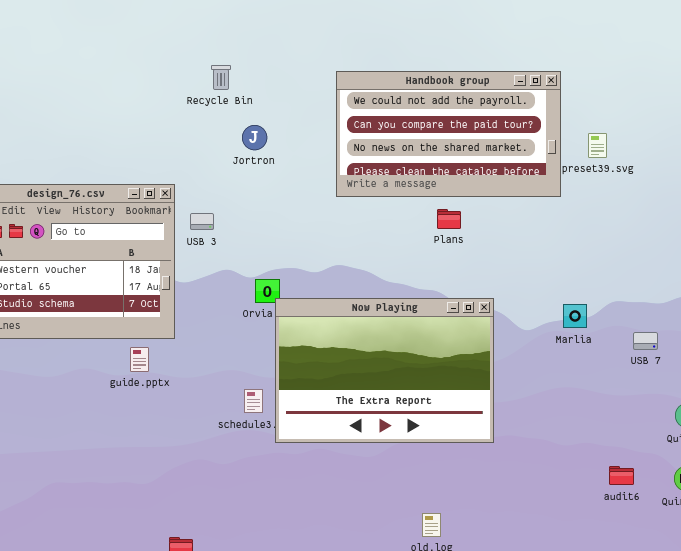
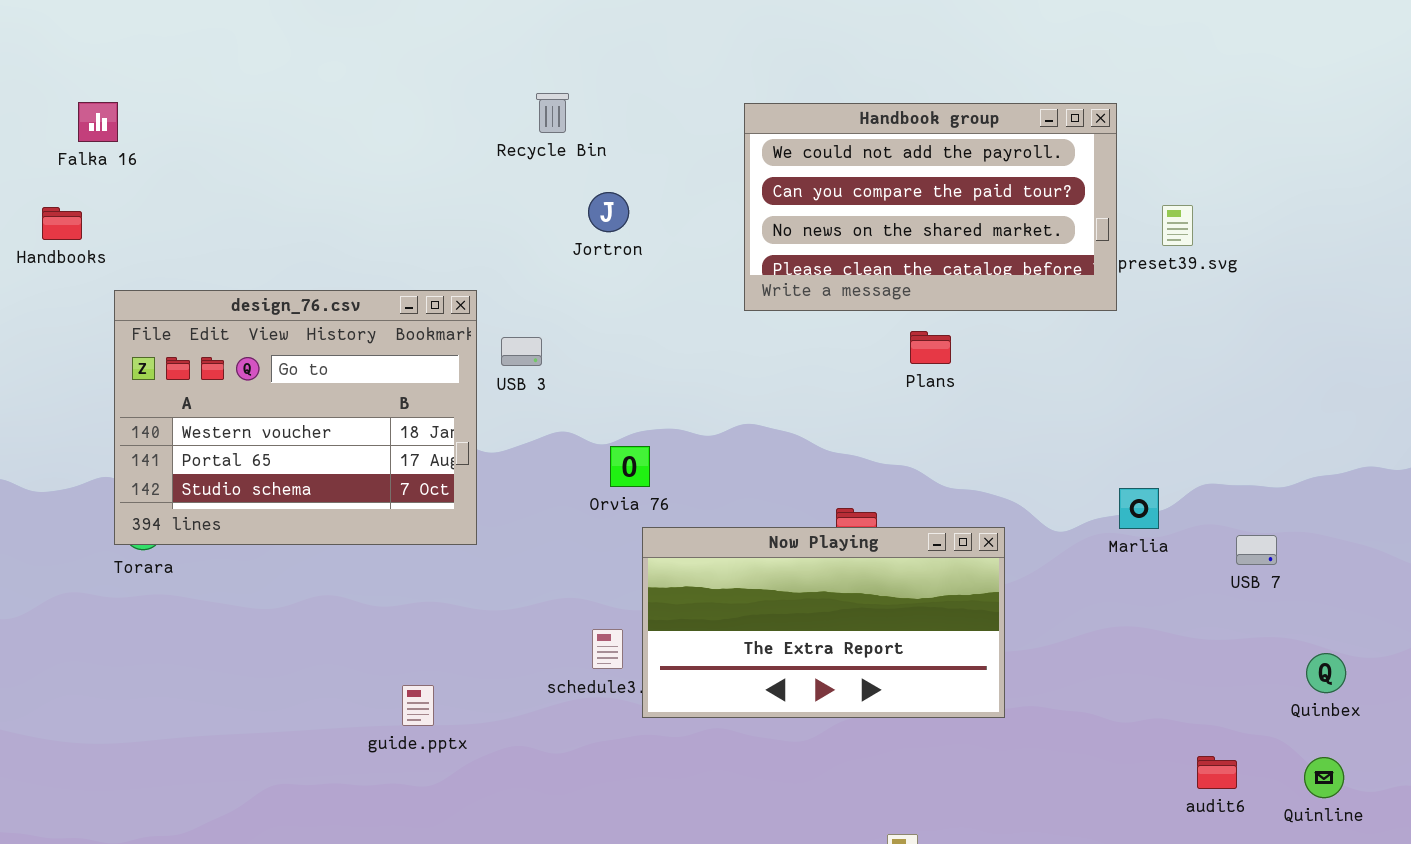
Now Playing: [275,298,494,443] -> [642,527,1005,718], resized
guide.pptx: [130,347,149,372] -> [402,685,434,726], moved

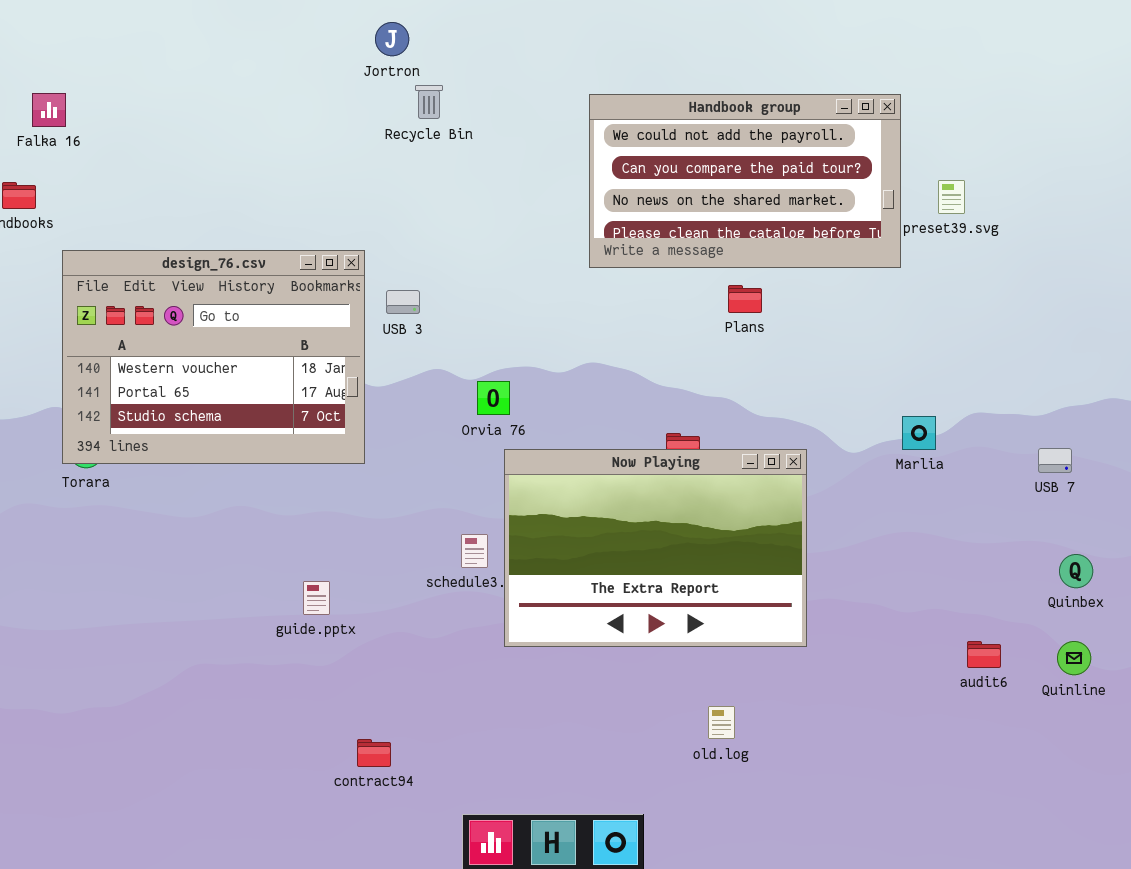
Jortron: [588,192,629,232] -> [375,22,409,56], moved
Now Playing: [642,527,1005,718] -> [504,449,807,647], resized
USB 7: [1236,535,1277,565] -> [1038,448,1072,473], moved

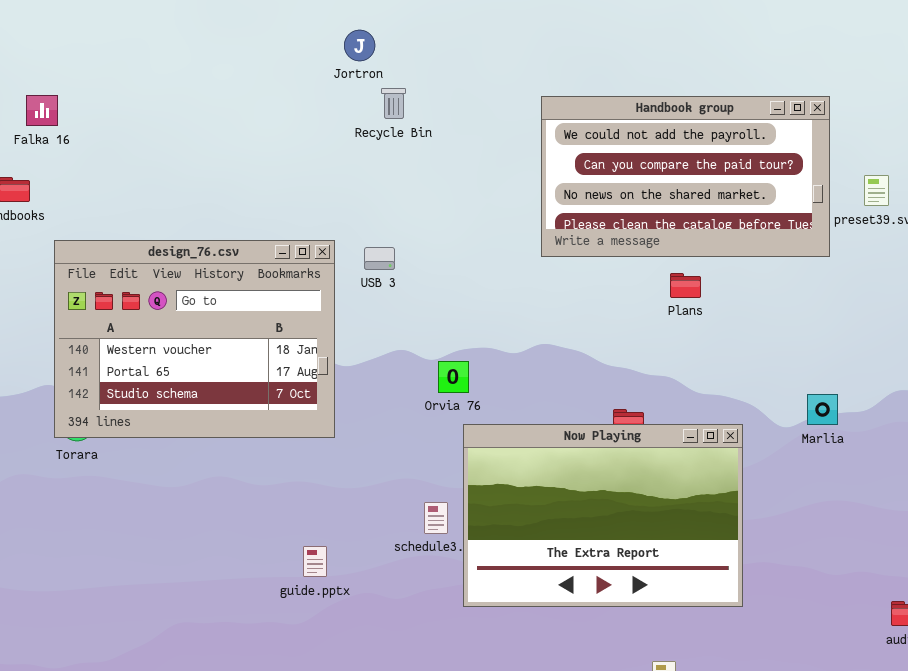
USB 3: [386,290,420,314] -> [364,247,395,270], moved
Marlia: [902,416,936,450] -> [807,394,838,425], moved
guide.pptx: [303,581,330,615] -> [303,546,327,577], moved

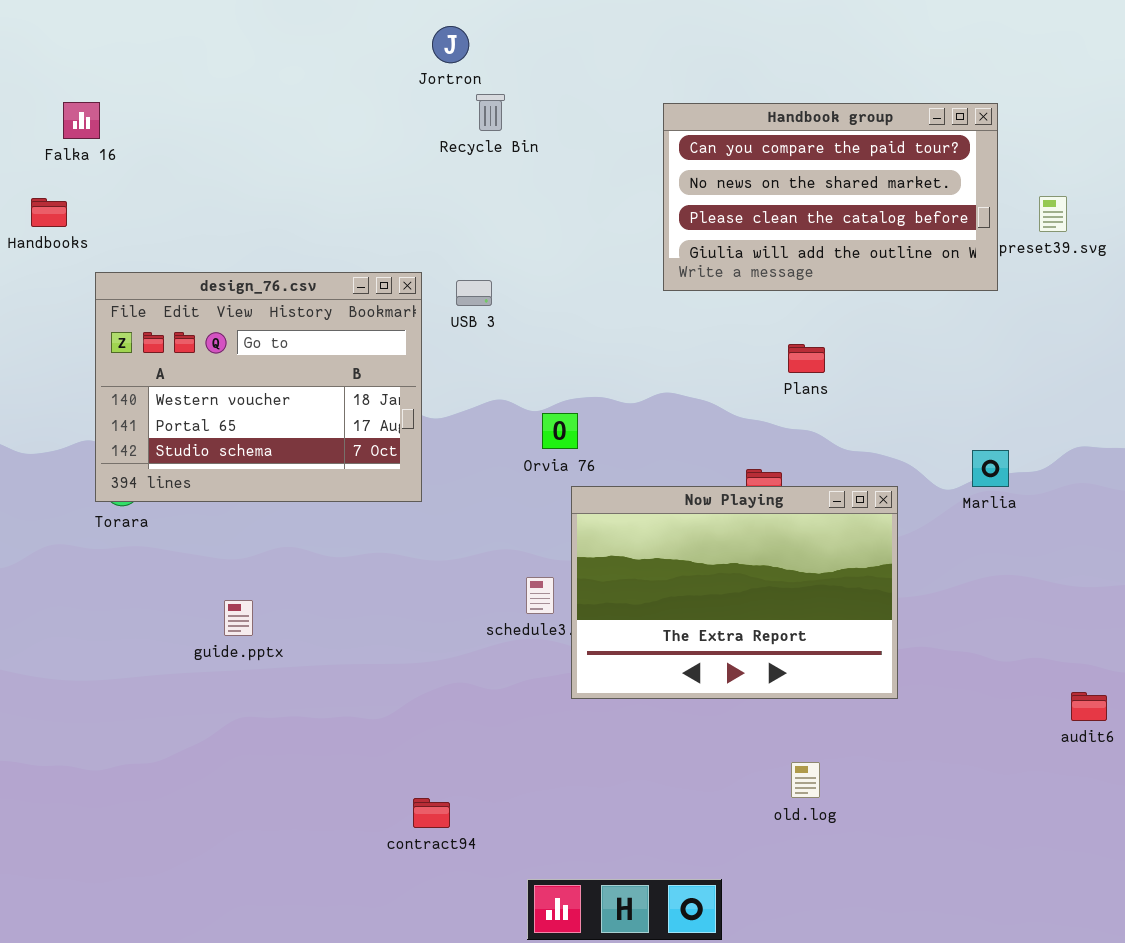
Handbook group: [541,96,830,257] -> [663,103,998,291], scrolled down 1 row
Plans: [670,273,701,298] -> [788,344,825,373], moved
guide.pptx: [303,546,327,577] -> [224,600,253,636], moved

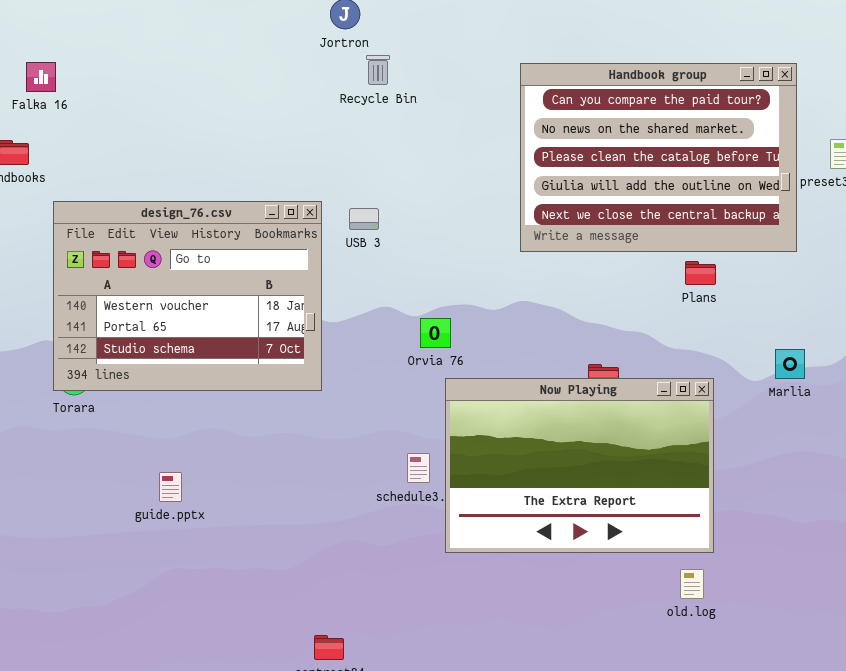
Handbook group: [663,103,998,291] -> [520,63,797,252], resized
Plans: [788,344,825,373] -> [685,261,716,285], moved
old.log: [791,762,820,798] -> [680,569,704,599], moved

